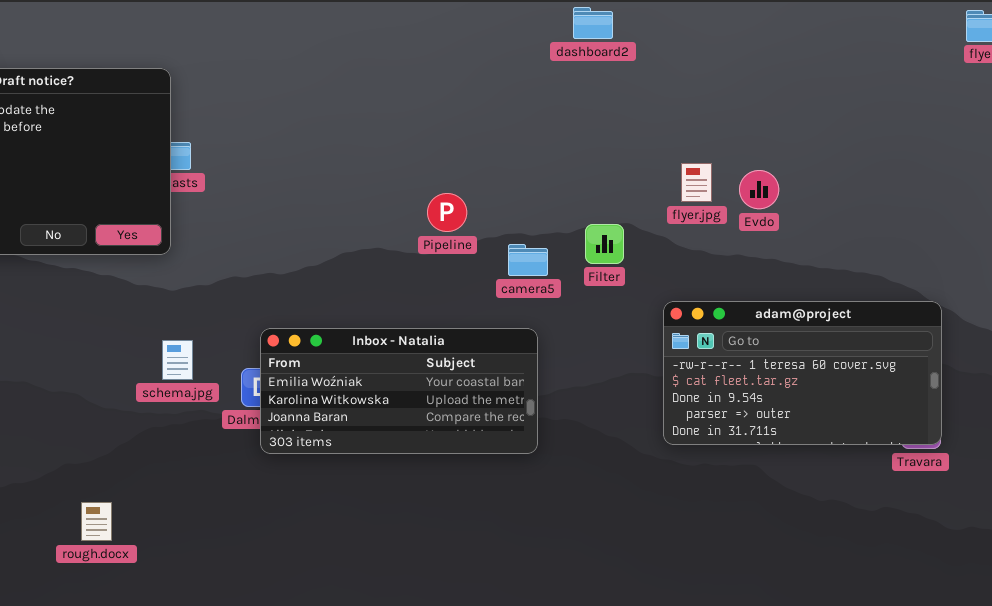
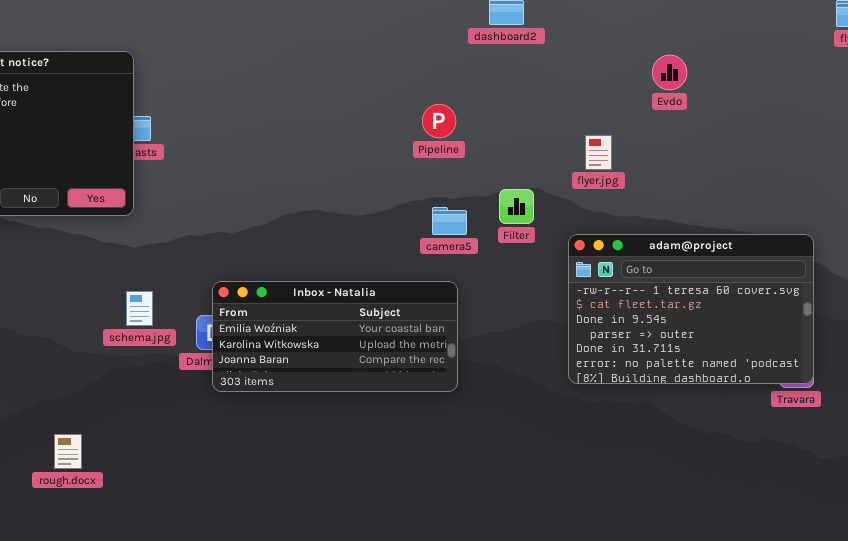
Evdo: [739,170,779,209] -> [652,55,687,90], moved
Pipeline: [427,193,467,232] -> [422,104,456,138], moved
adam@project: [663,301,942,445] -> [568,234,814,384], resized

